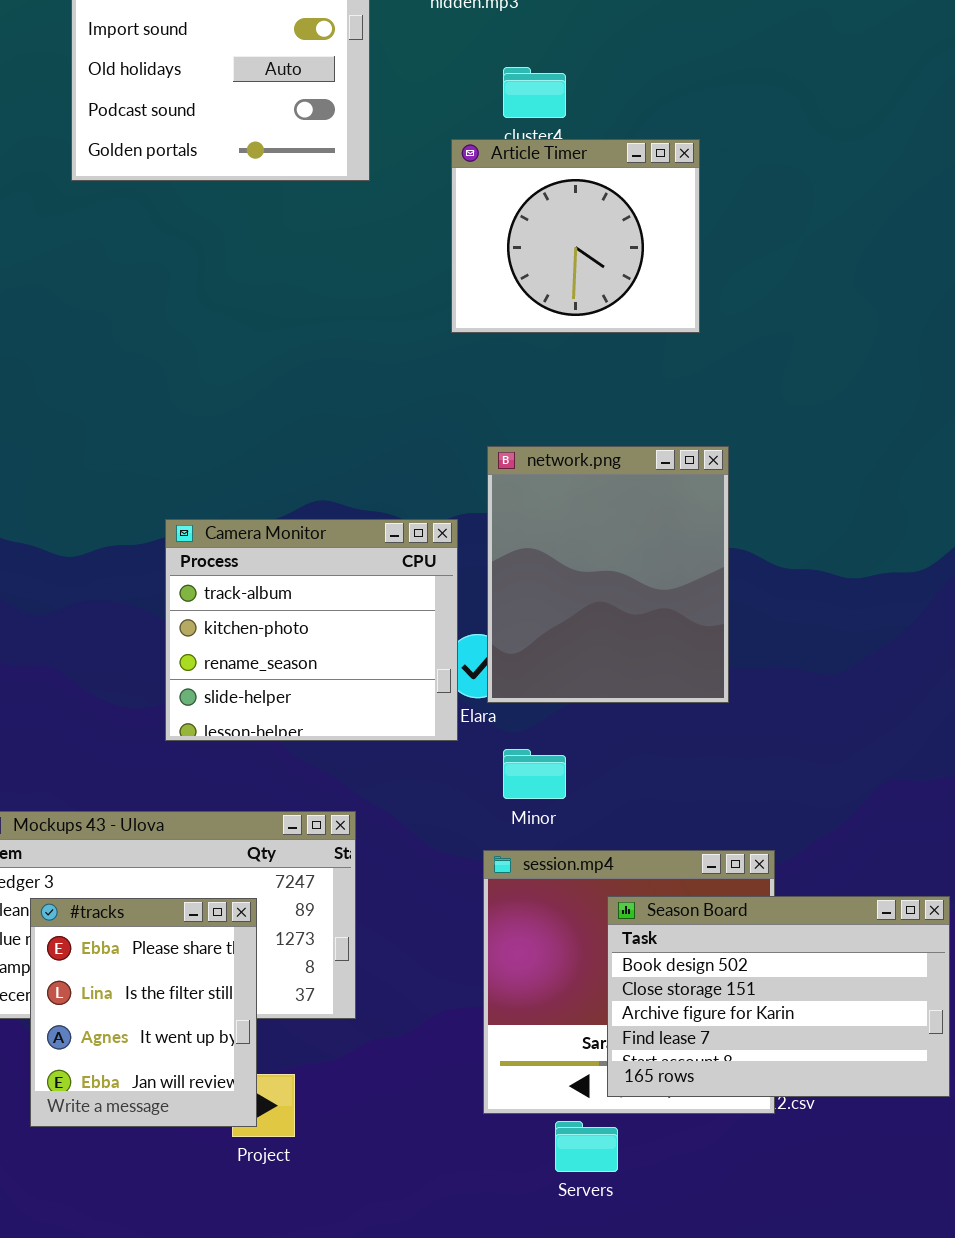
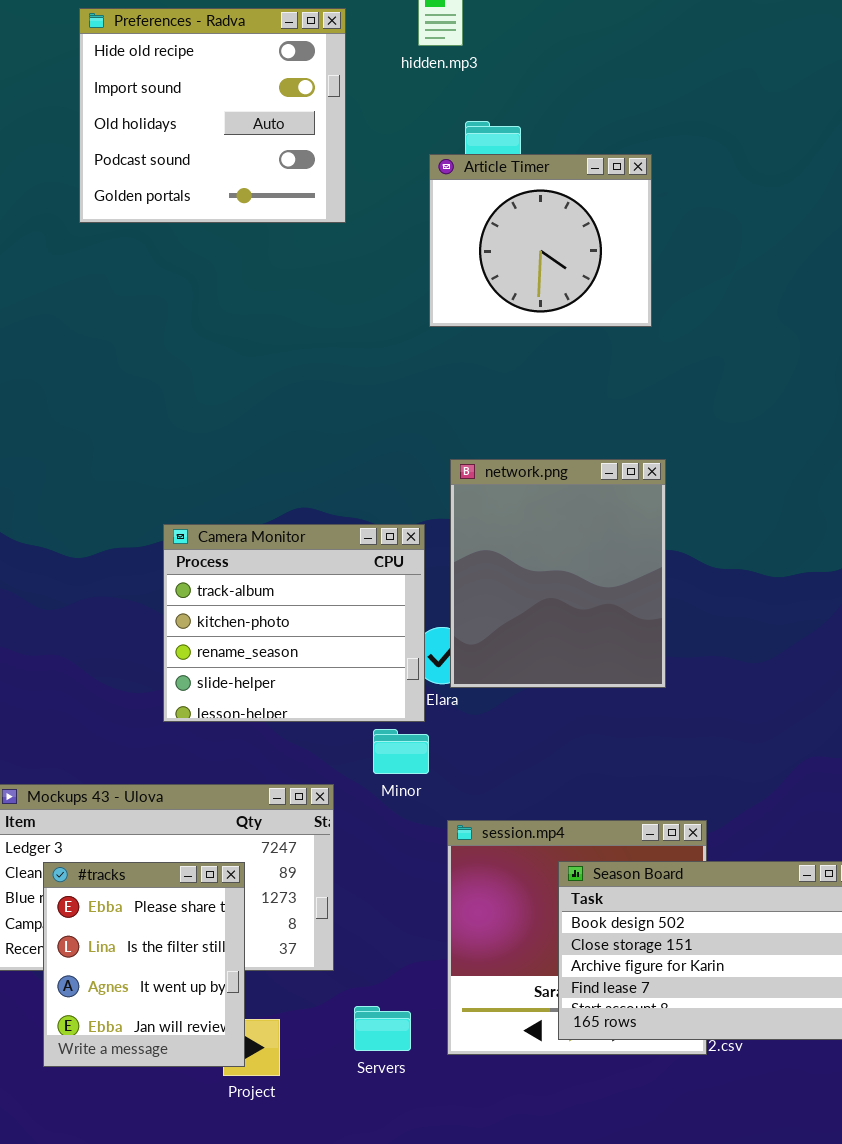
Article Timer: [451,139,700,333] -> [429,154,652,327], moved
Minor: [503,749,566,799] -> [373,729,429,774], moved
Servers: [555,1121,618,1172] -> [354,1006,411,1051], moved

